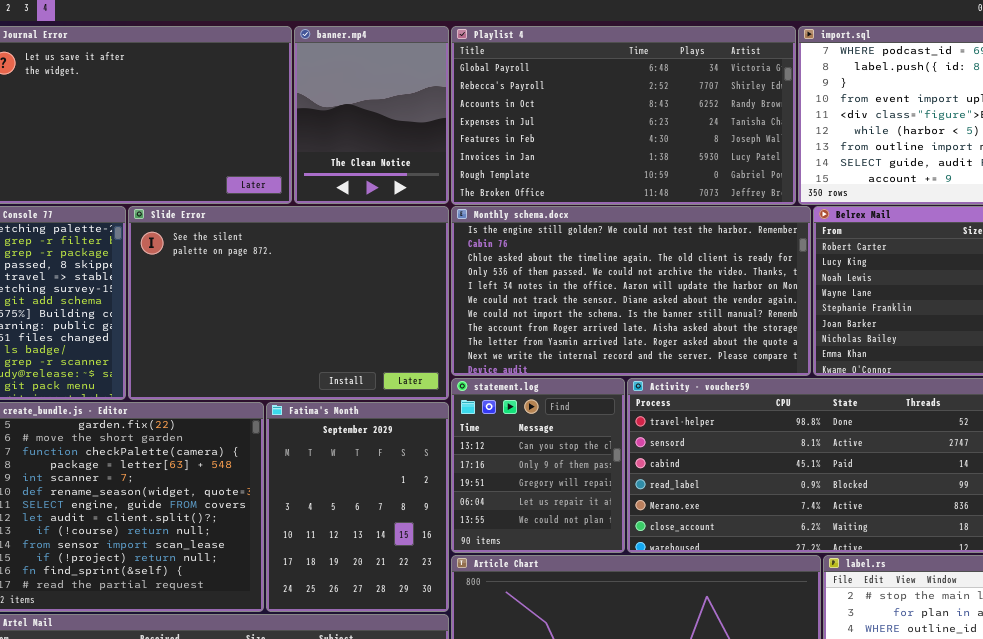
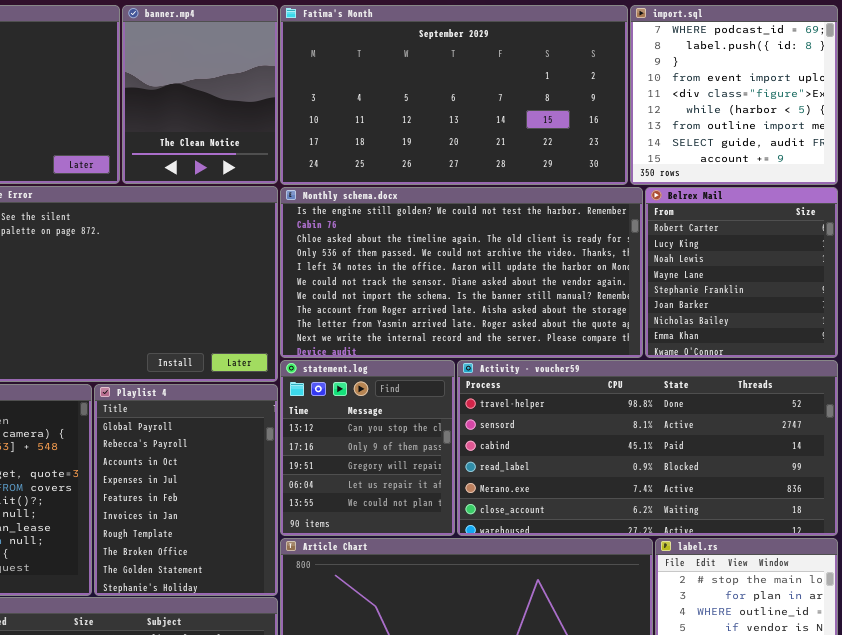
Playlist 4: [451,26,796,205] -> [94,384,278,596], moved, resized
Fatima's Month: [266,402,449,612] -> [280,5,628,185], moved, resized

